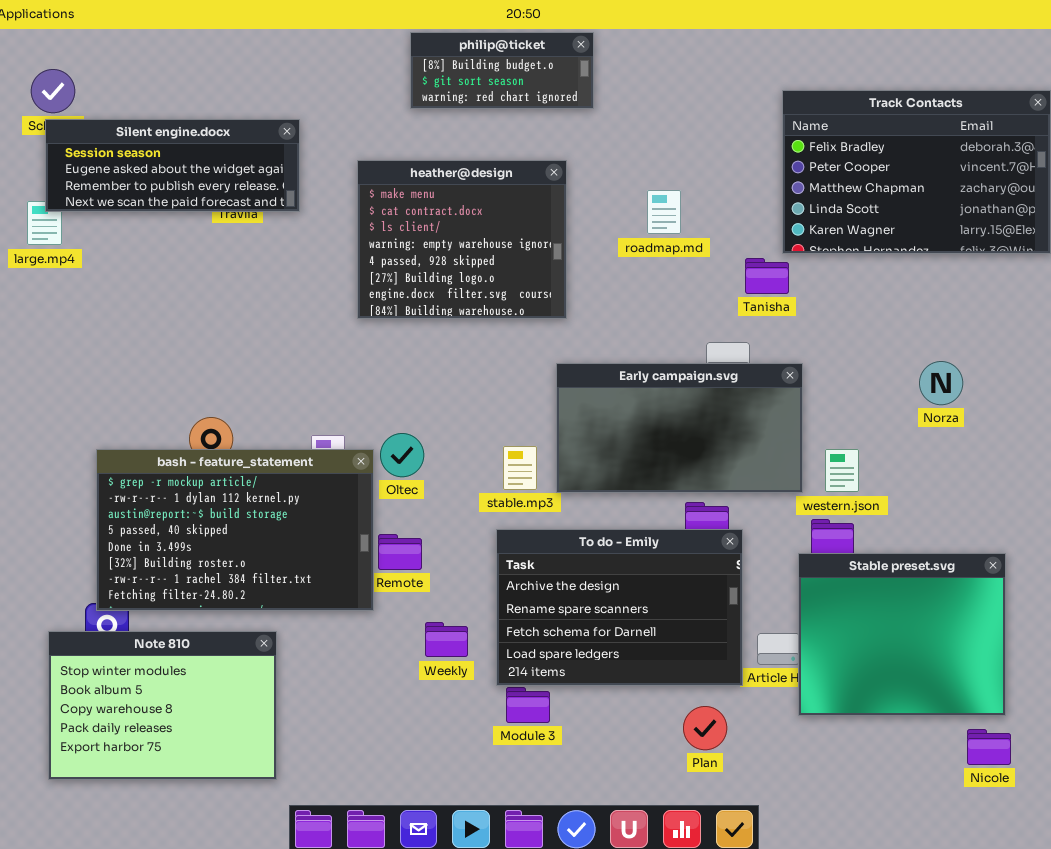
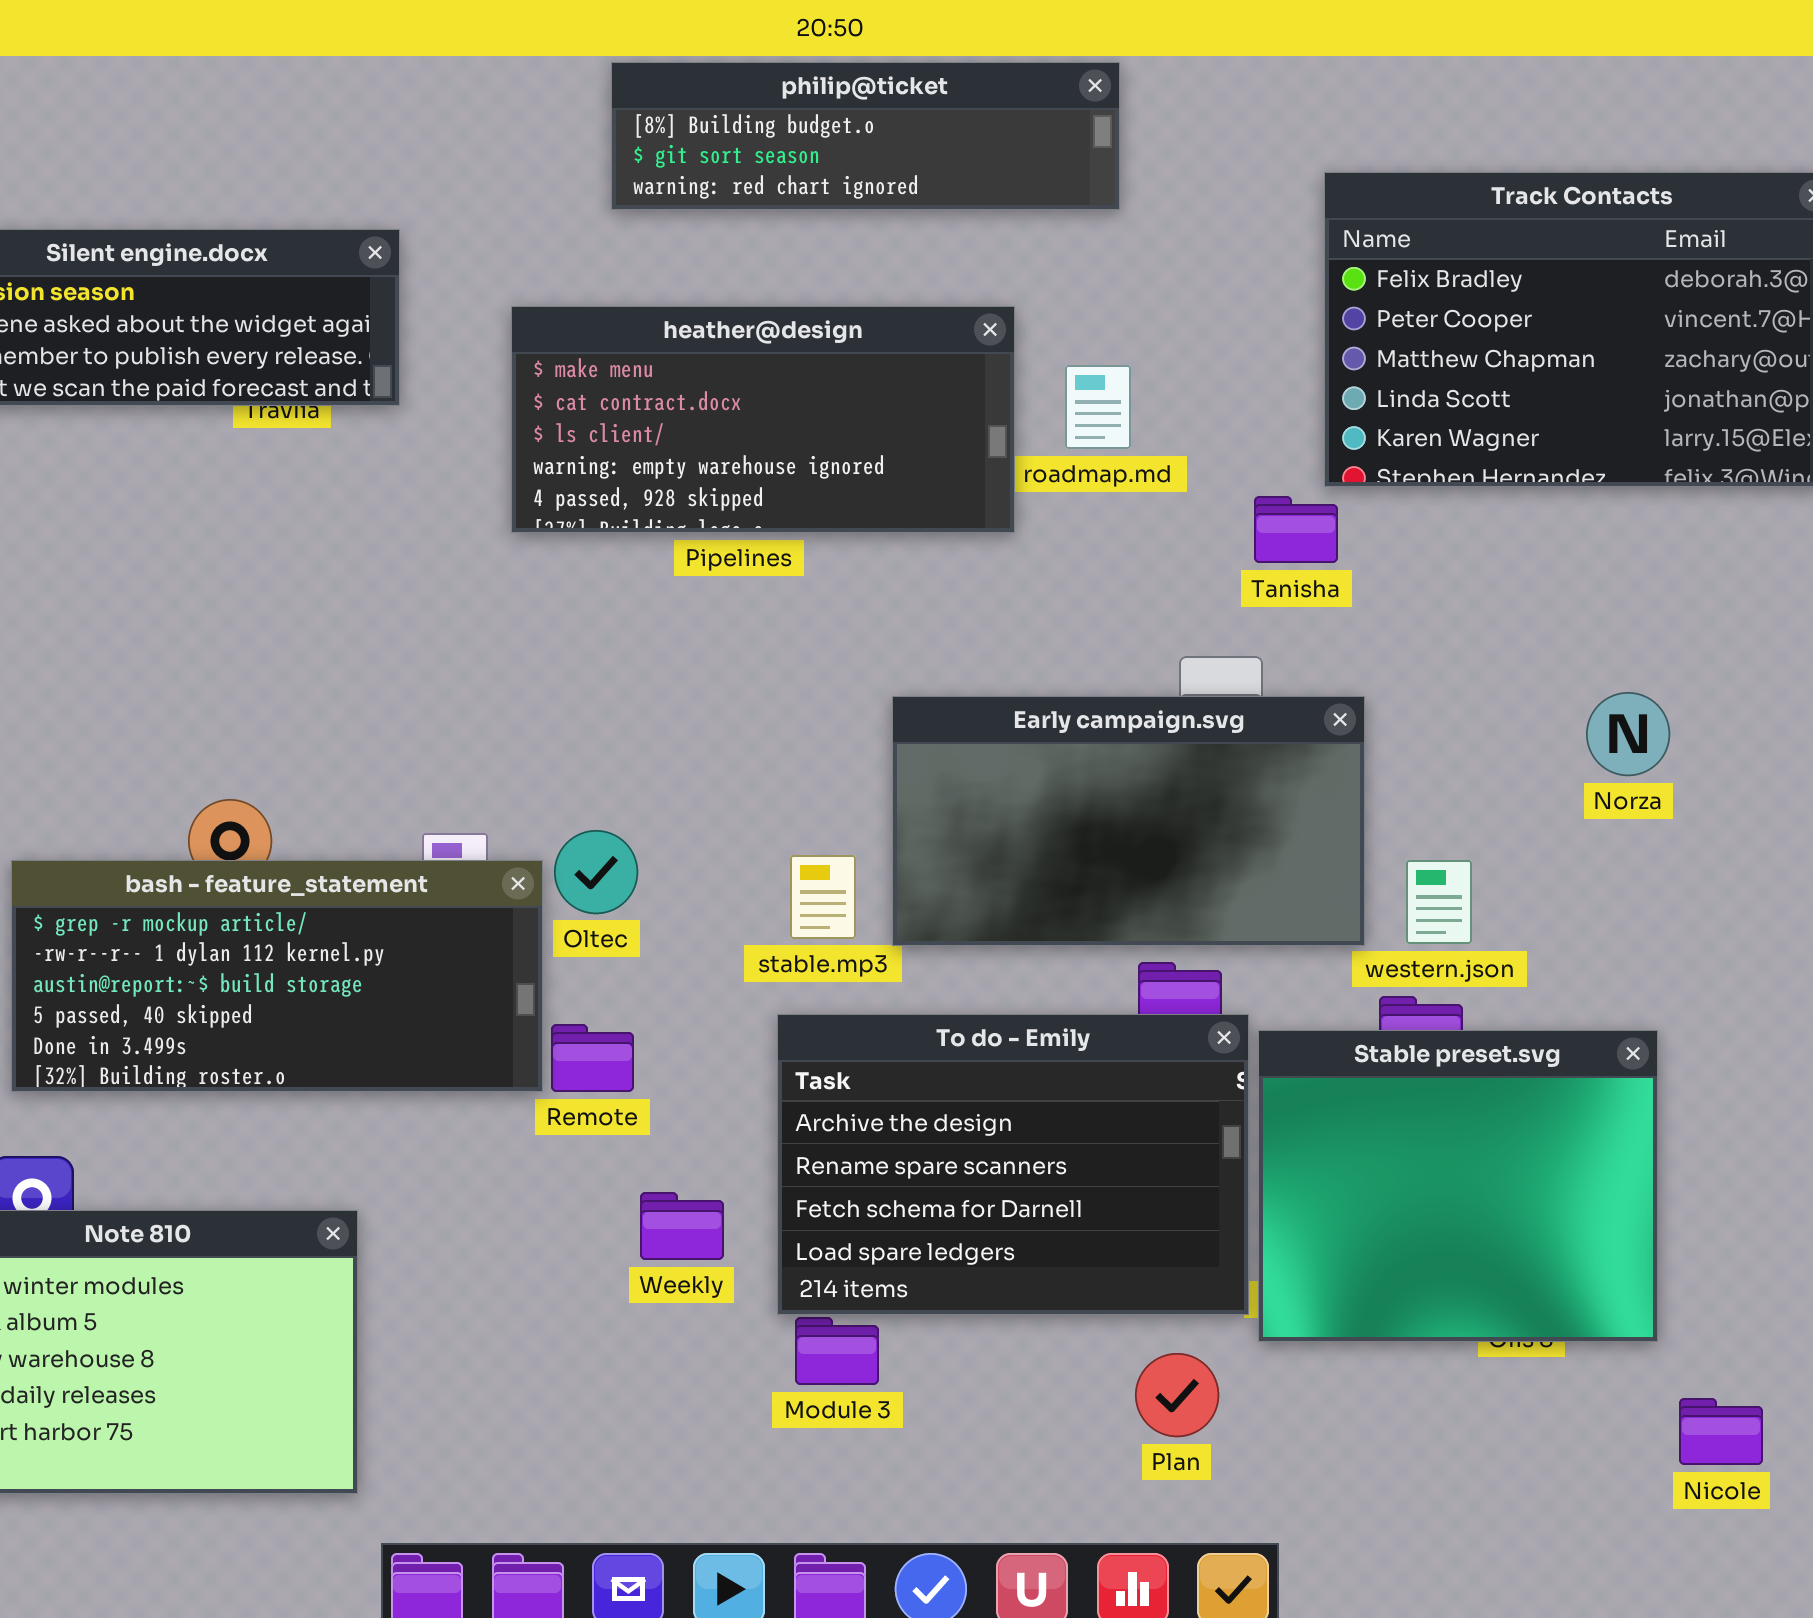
philip@ticket: [410,32,594,109] -> [611,62,1120,210], resized
heather@design: [357,160,567,319] -> [511,306,1015,533], resized
bash - feature_statement: [96,449,374,611] -> [11,860,543,1092], resized
Stable preset.svg: [798,553,1006,716] -> [1258,1030,1658,1342], moved

